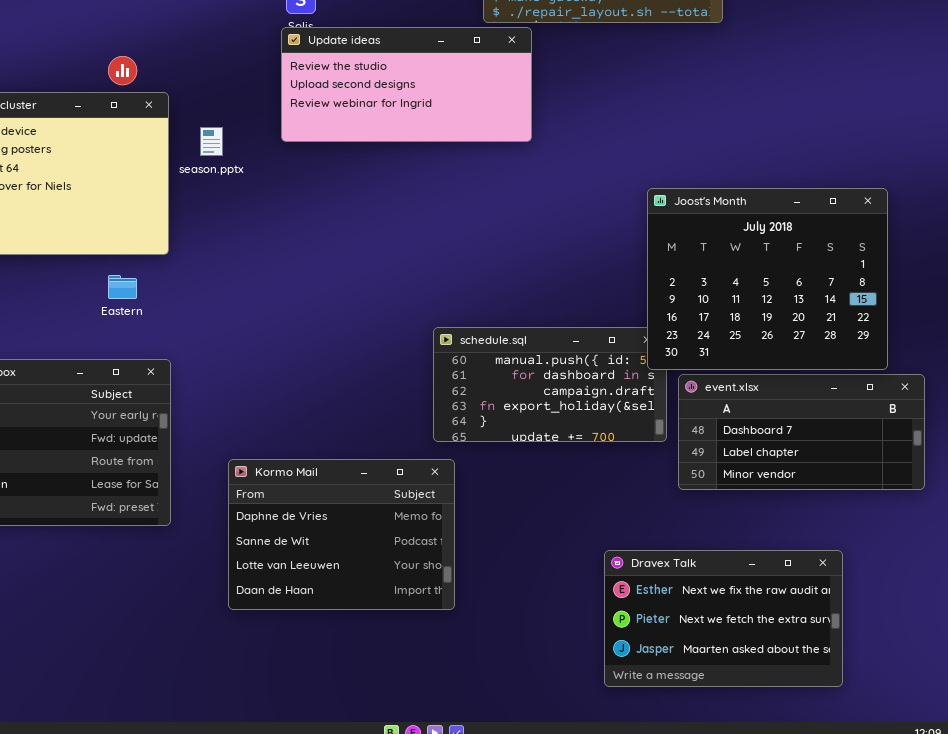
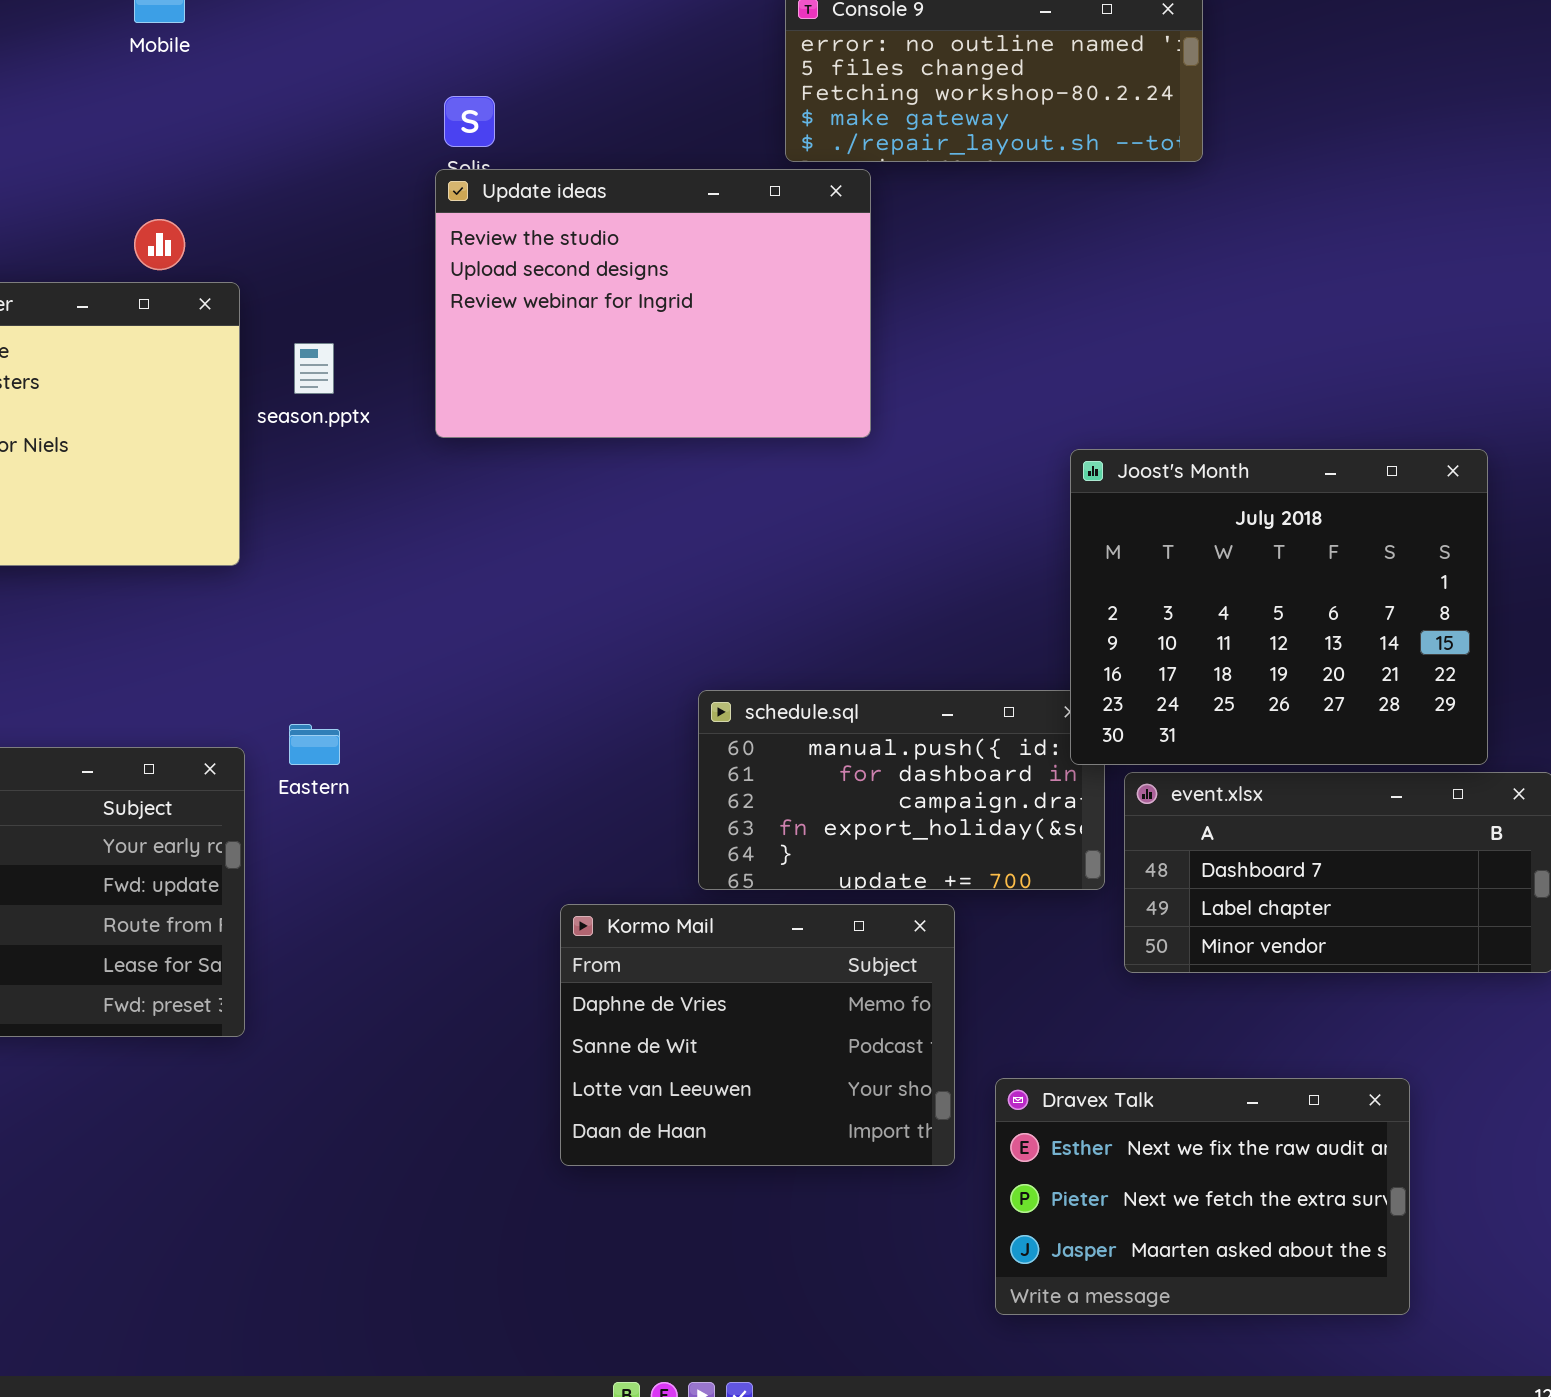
Update ideas: [281,27,532,142] -> [435,169,871,438], resized
Eastern: [108,275,137,299] -> [289,724,340,765], moved
Kormo Mail: [228,459,455,610] -> [560,904,955,1166], moved

